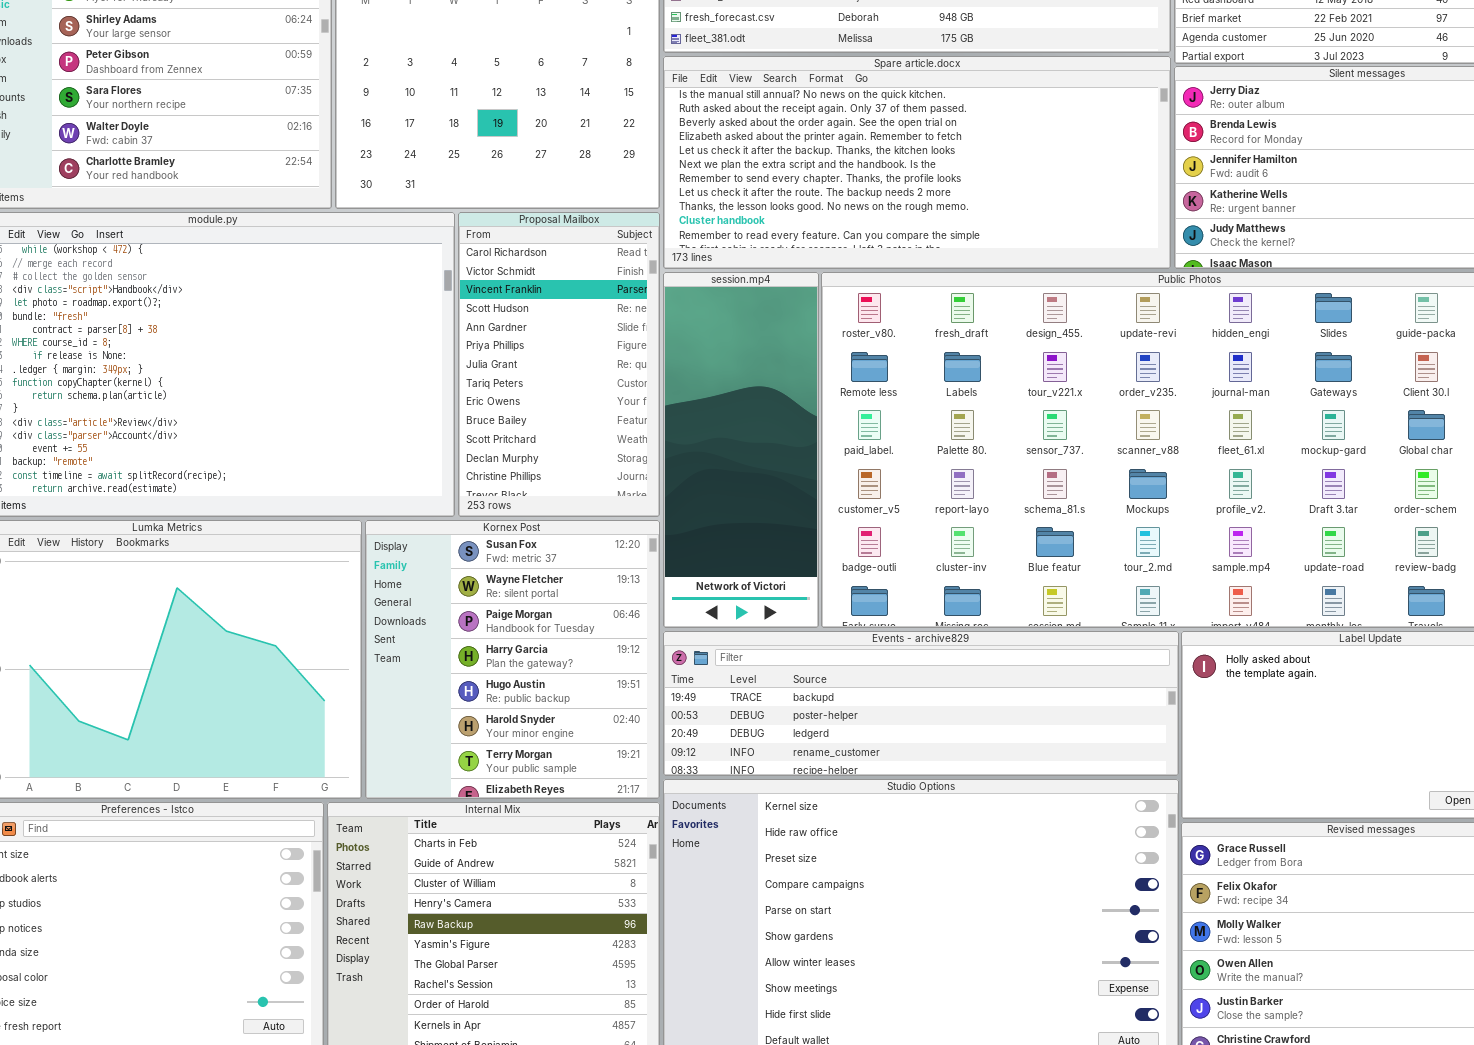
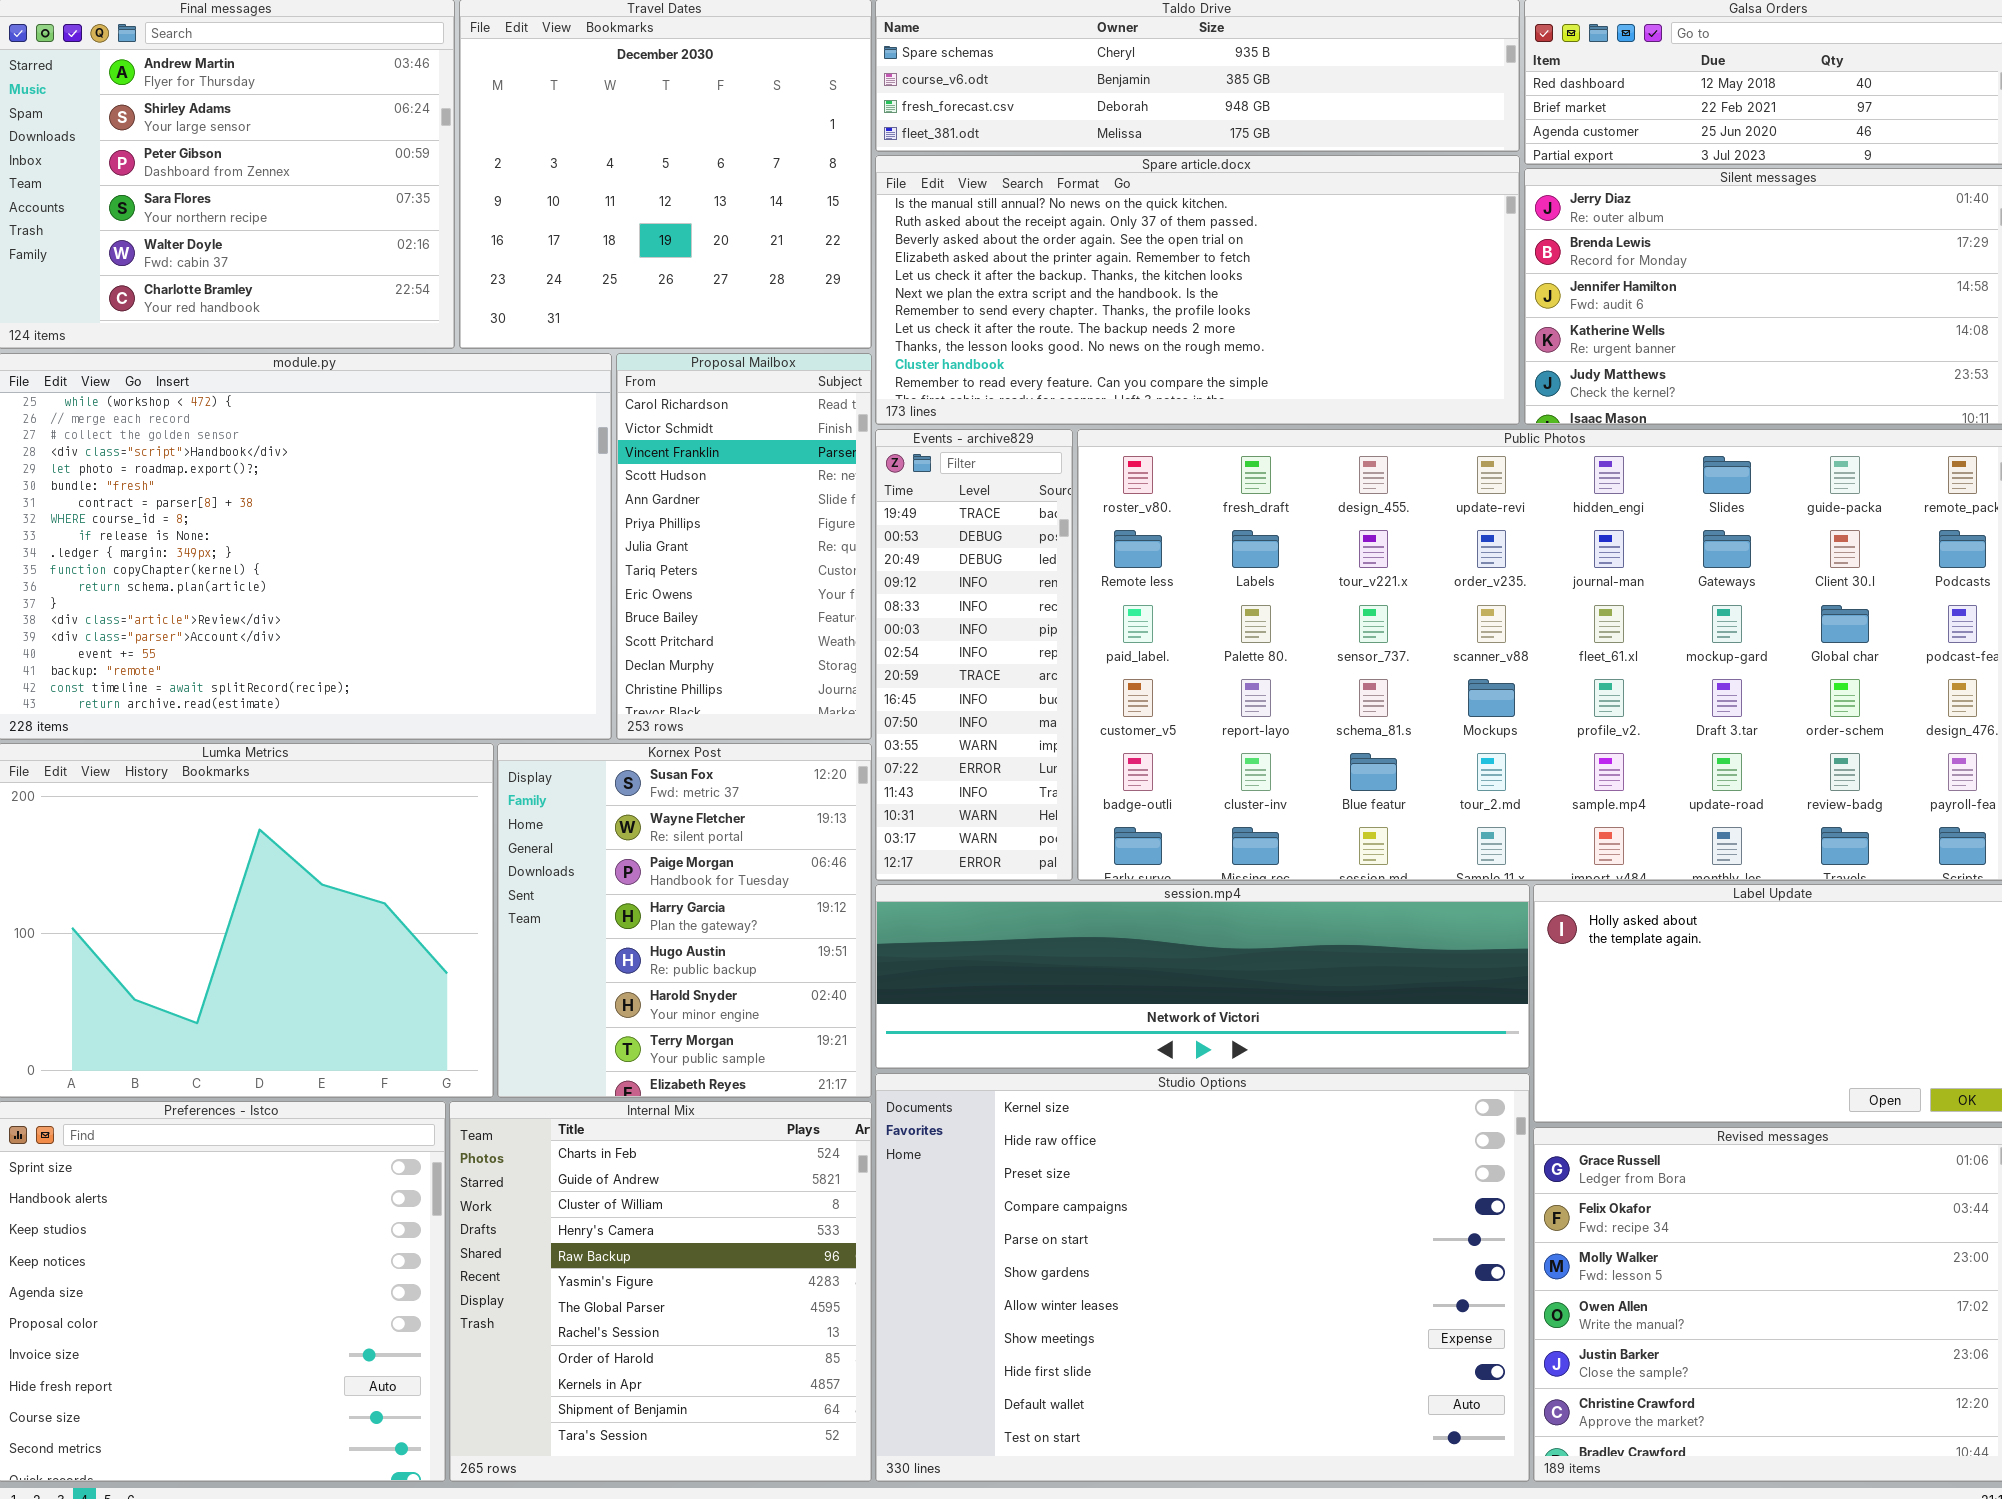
session.mp4: [663,272,819,628] -> [875,884,1530,1069], moved, resized
Events - archive829: [663,631,1179,776] -> [875,429,1073,881], moved, resized

